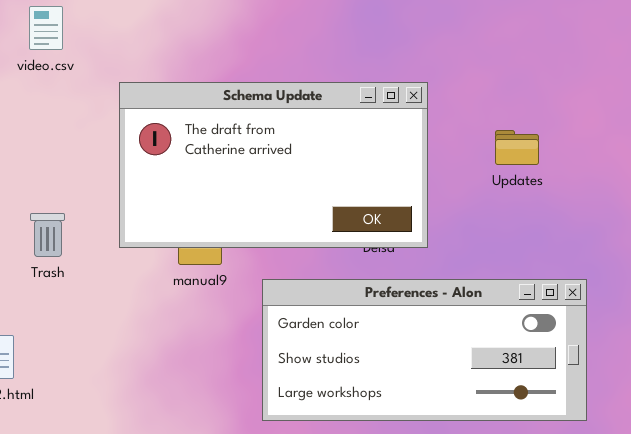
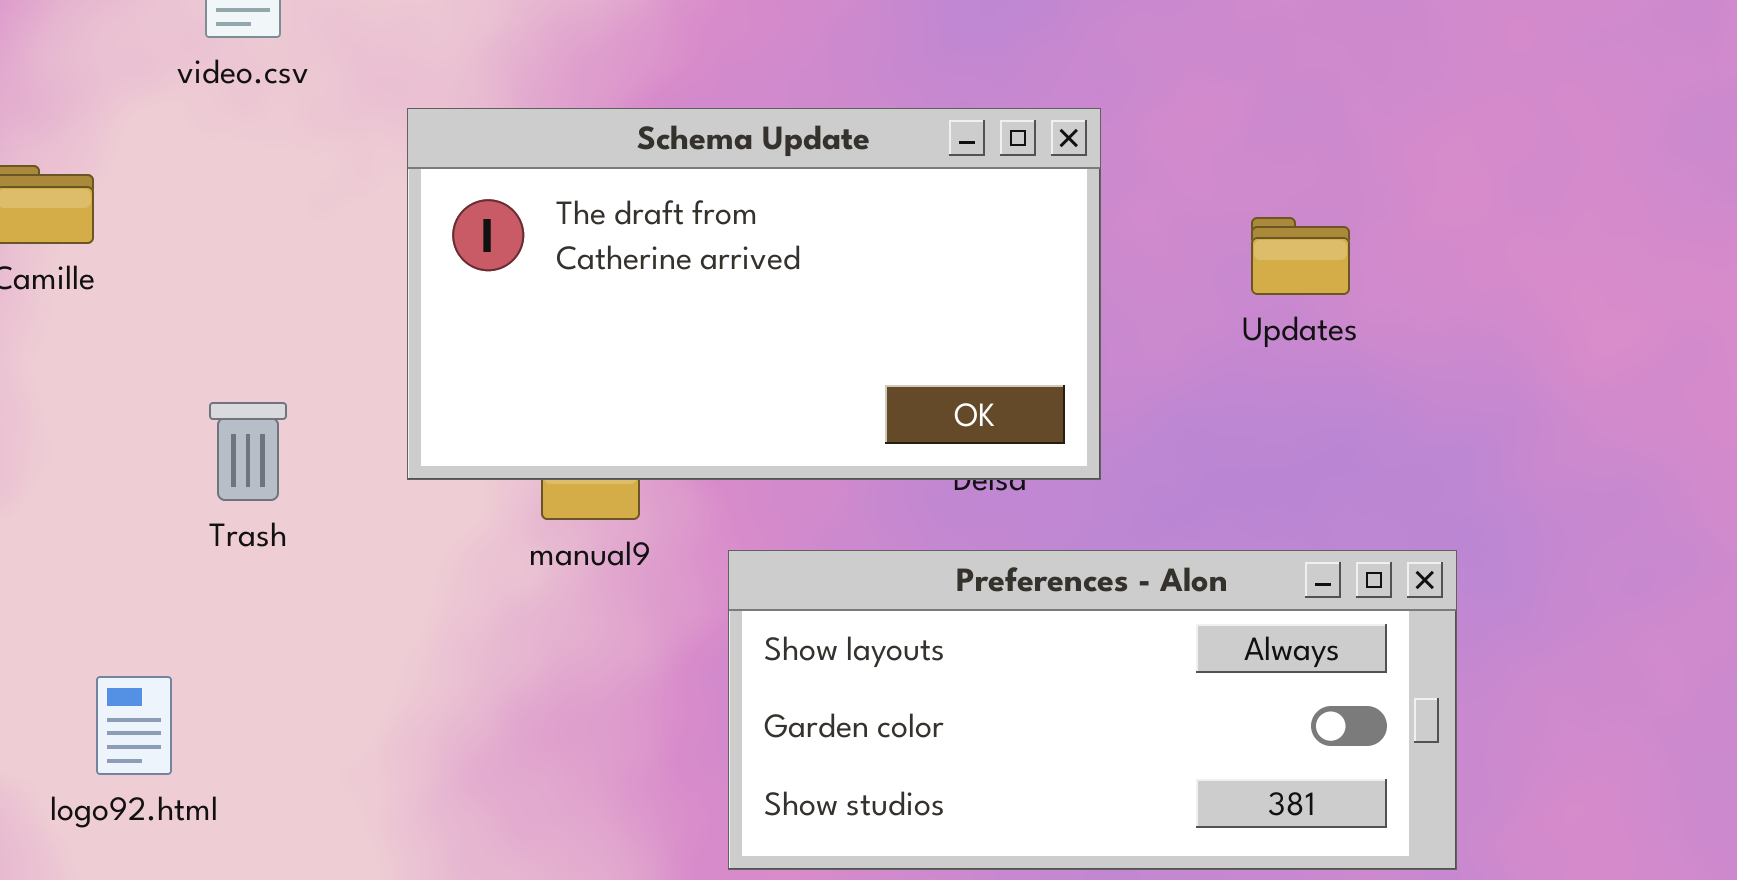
Preferences - Alon: [262,279,587,421] -> [728,550,1457,870], scrolled up 1 row

